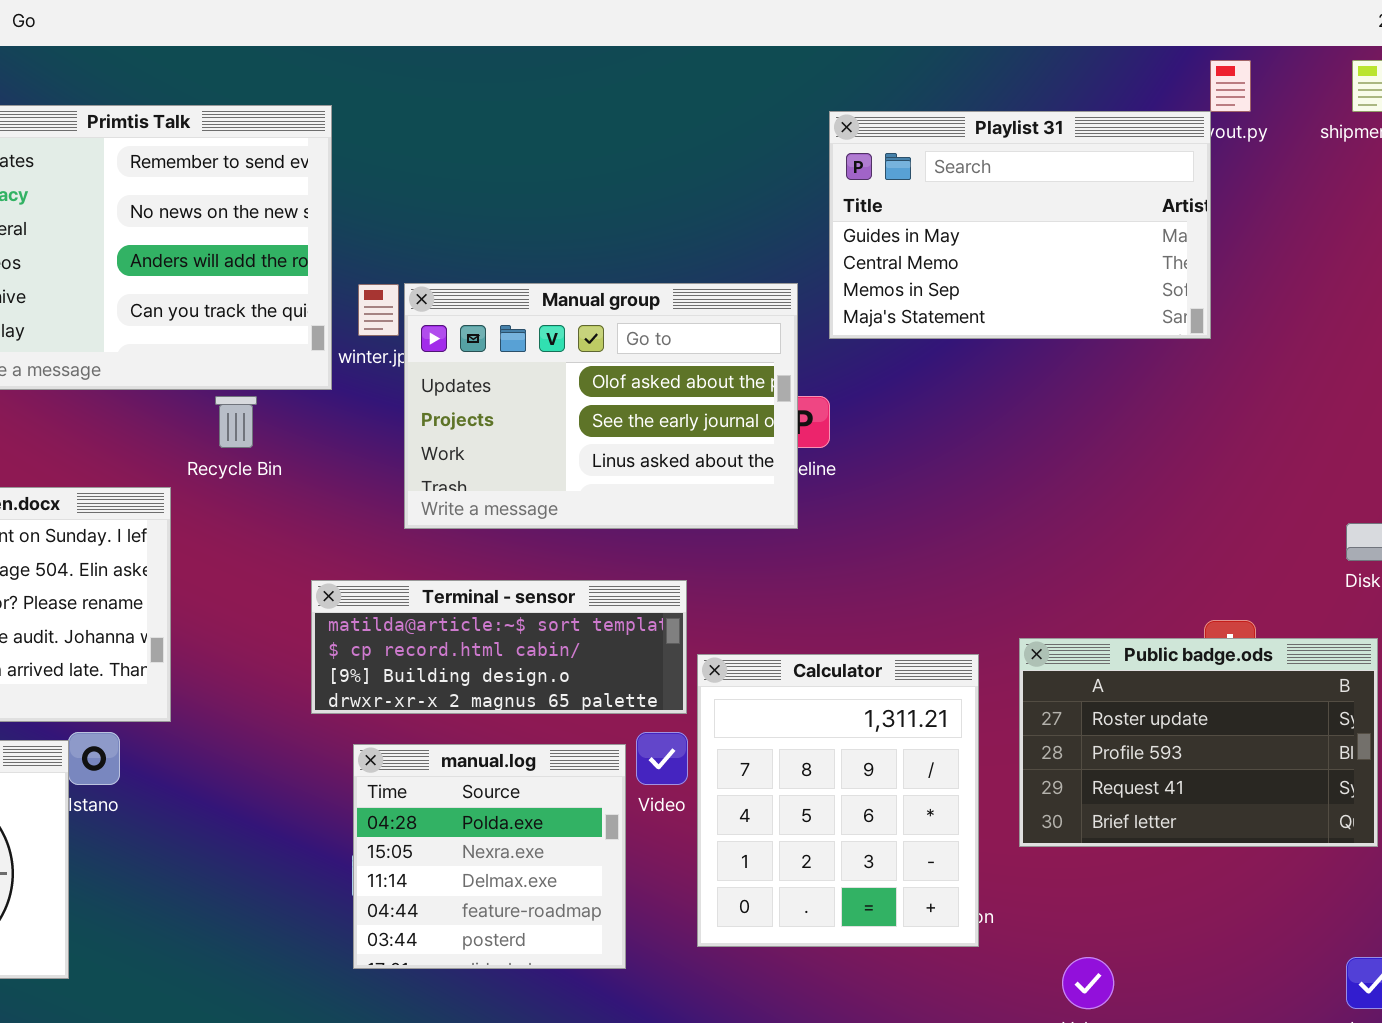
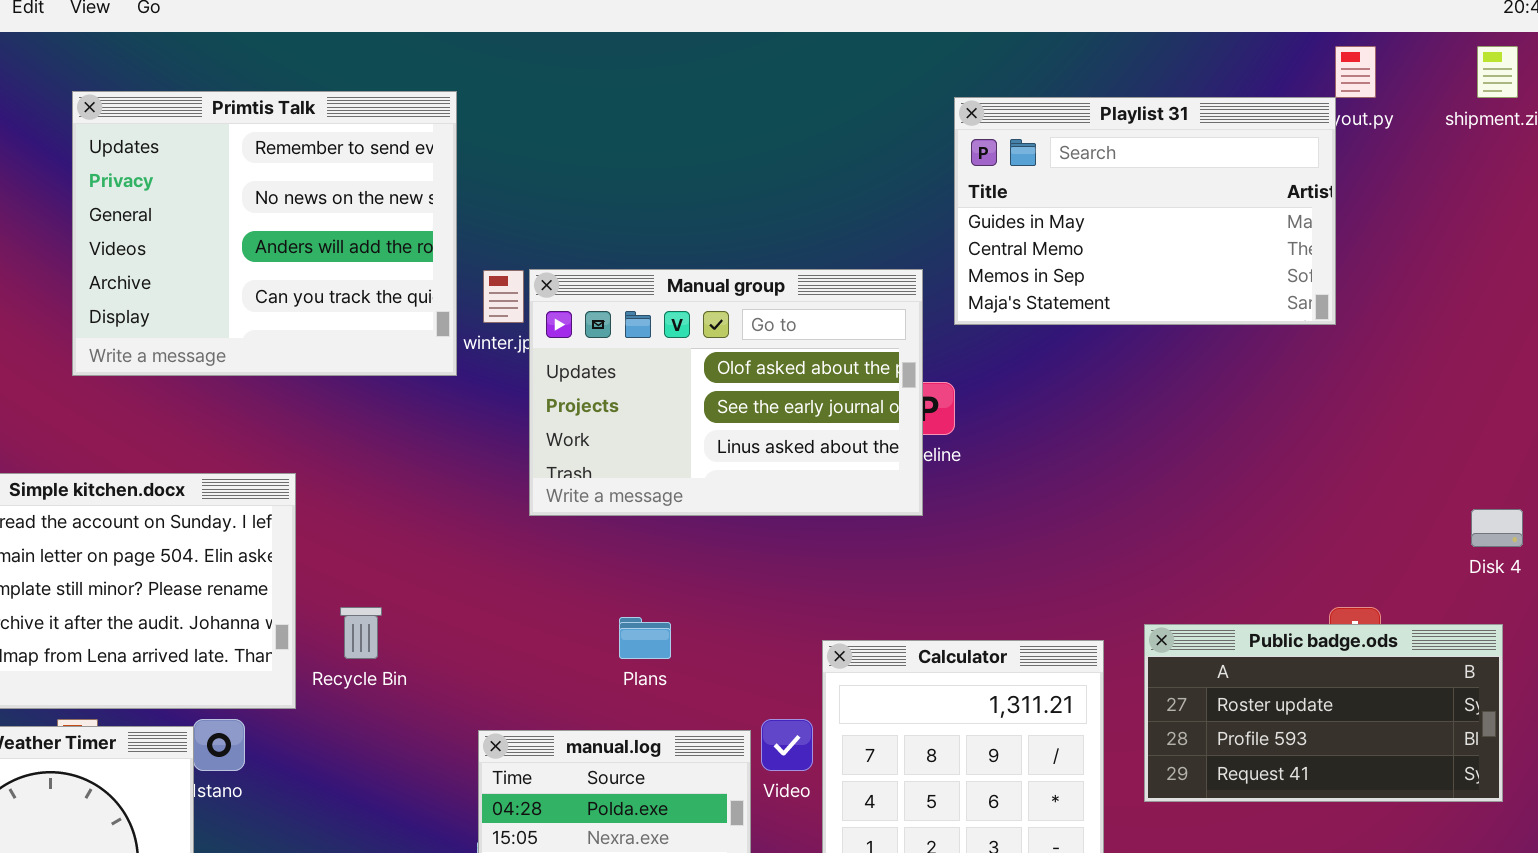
Recycle Bin: [215,396,257,448] -> [340,607,382,659], moved
Terminal - sensor: [311,580,687,714] -> none, closed
Public badge.ods: [1019,638,1378,847] -> [1144,624,1503,802], resized

